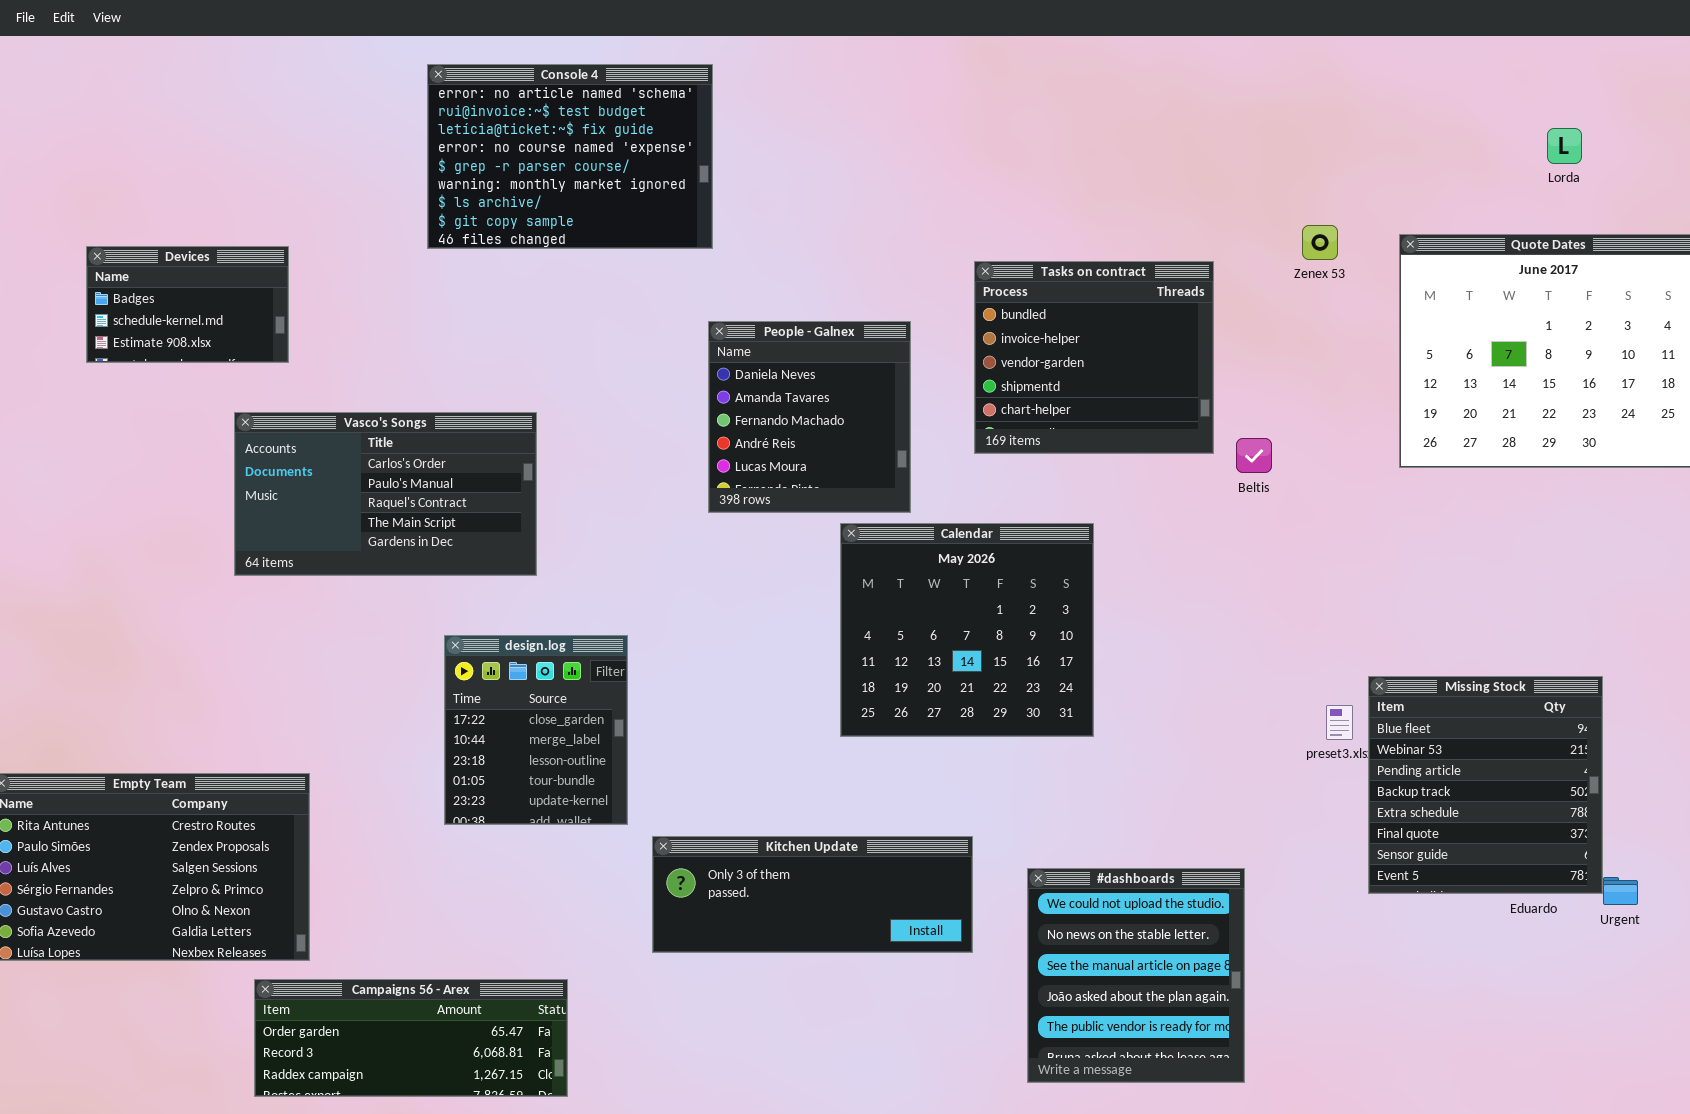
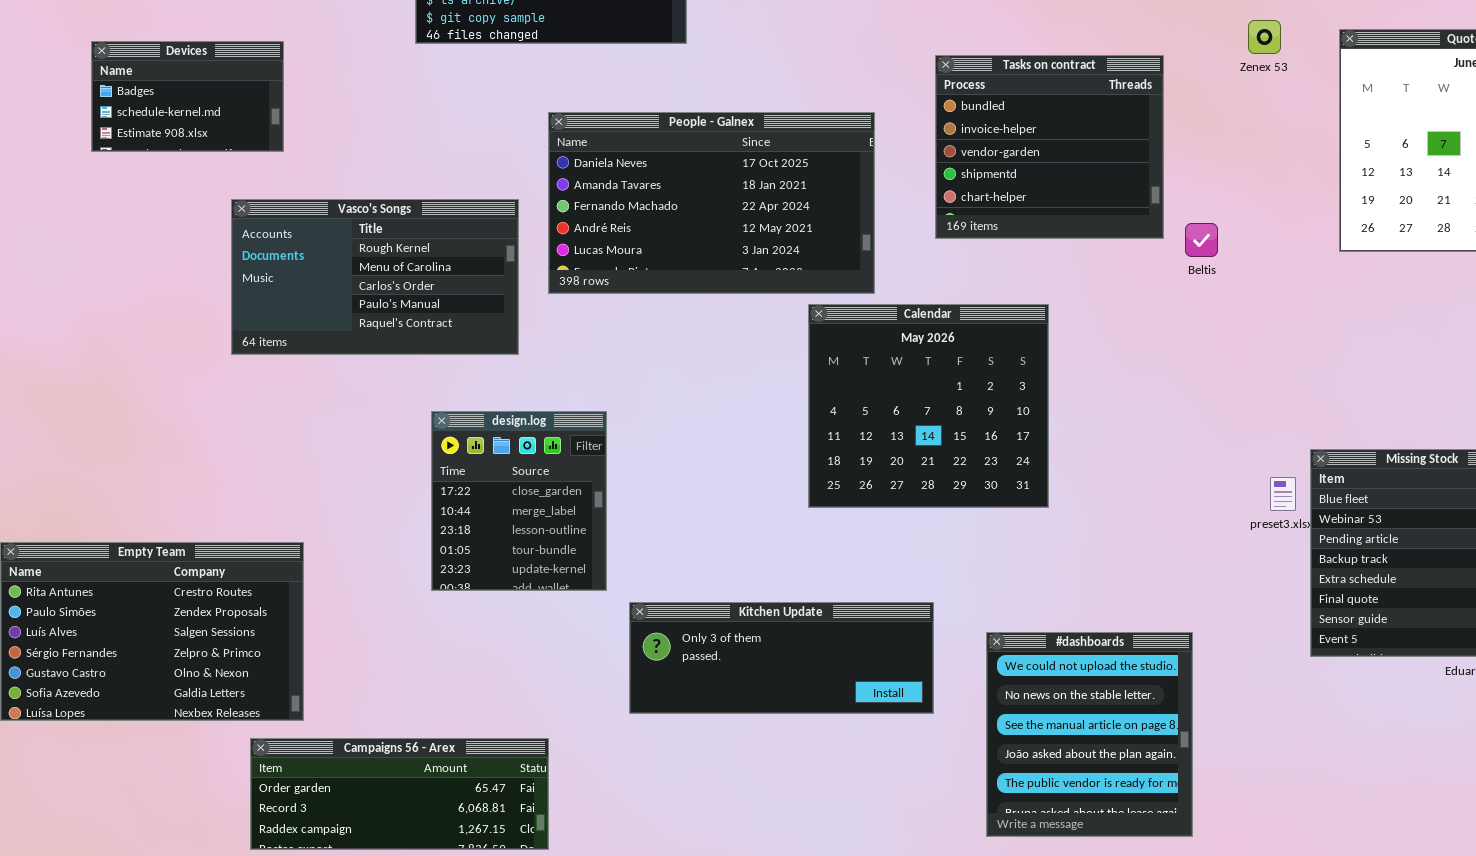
People - Galnex: [708,321,911,513] -> [548,112,875,294], resized
Vasco's Songs: [234,412,537,576] -> [231,199,519,355], scrolled up 2 rows

